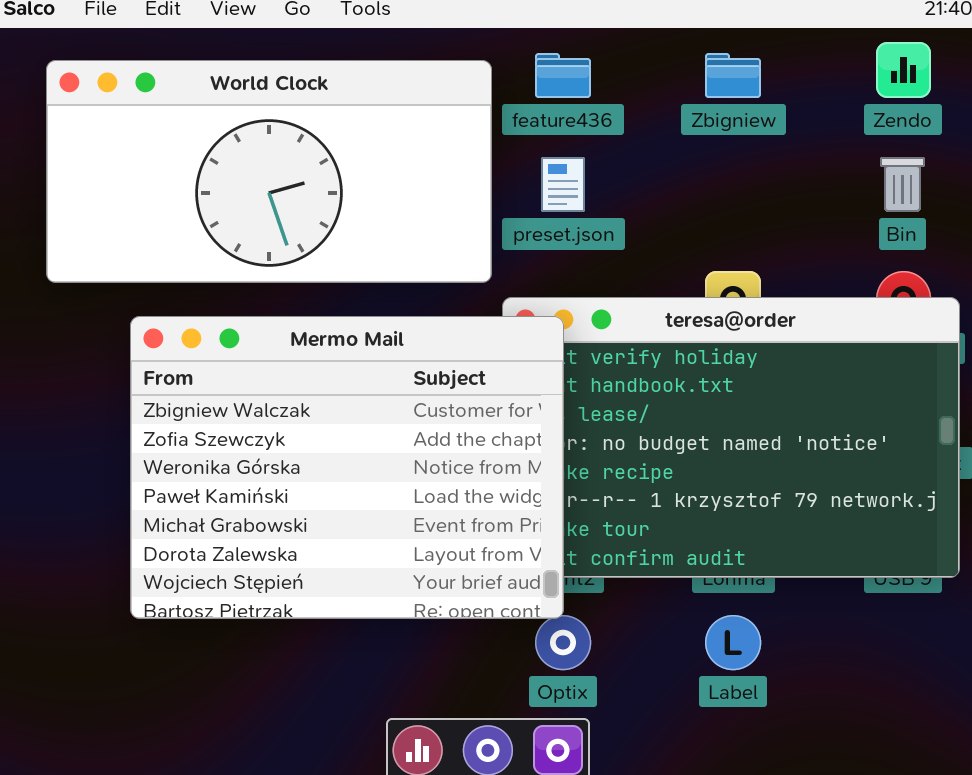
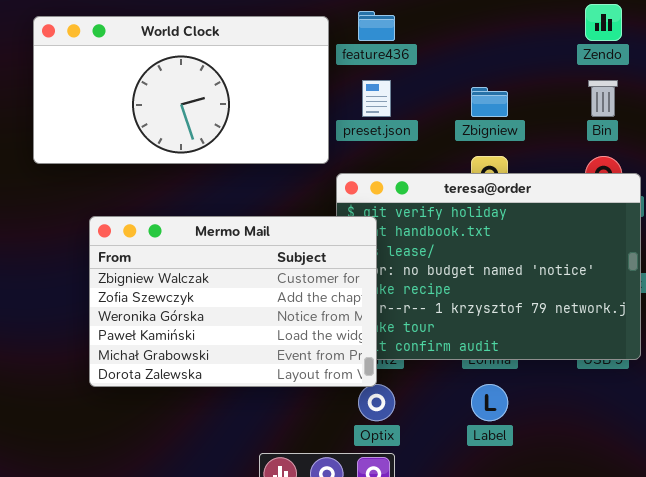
Zbigniew: [705,53,761,98] -> [471,87,508,117], moved
Mermo Mail: [130,316,564,619] -> [89,216,377,387], resized

